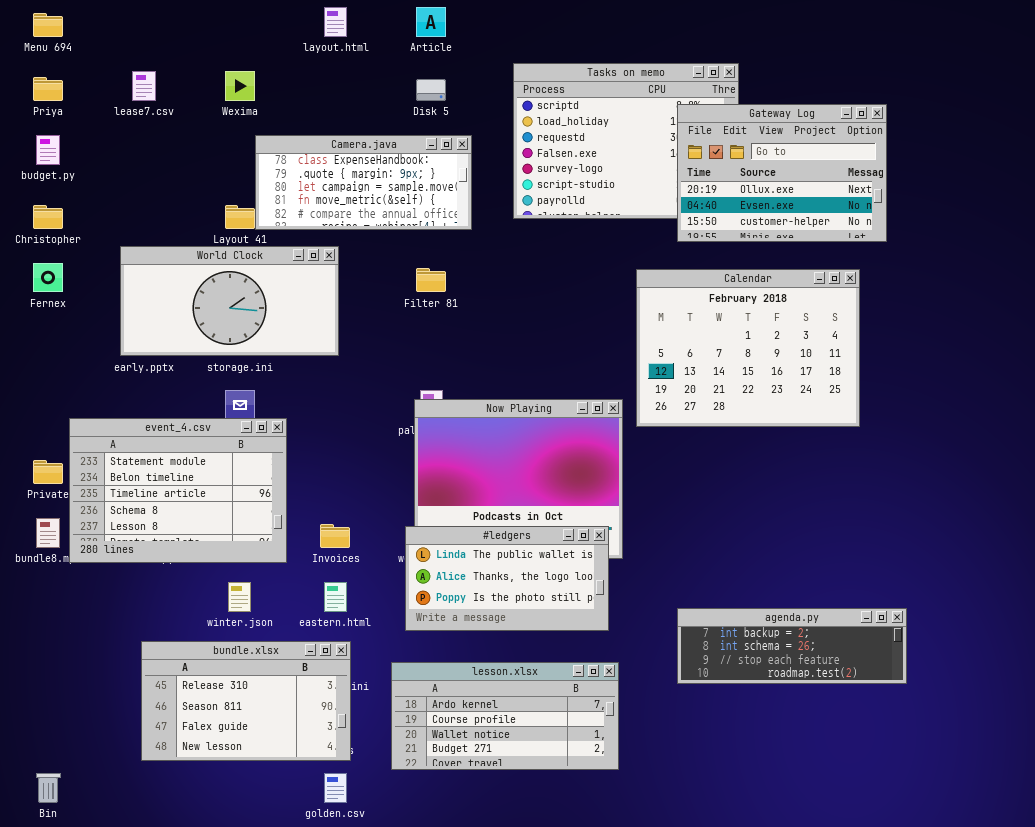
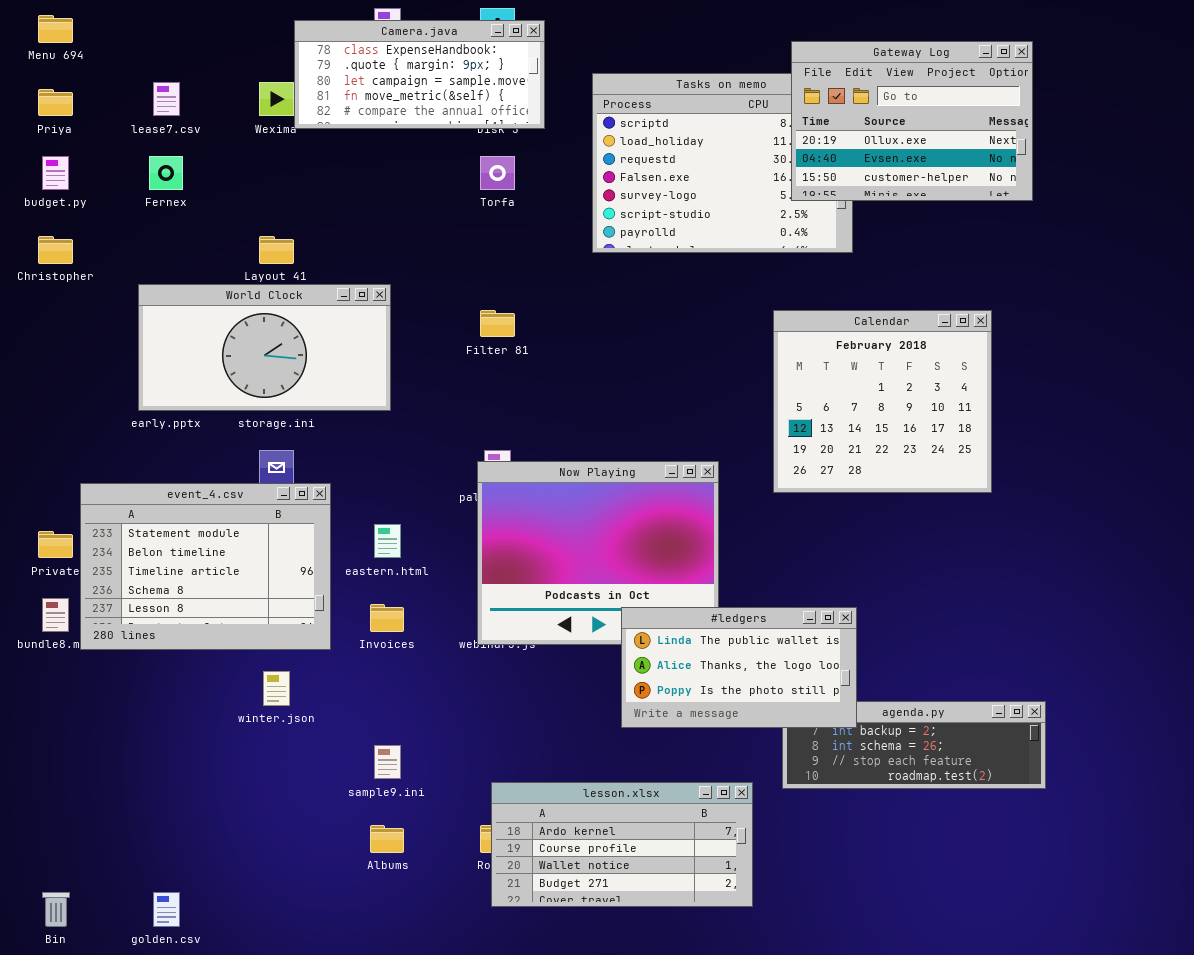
Gateway Log: [677,104,887,242] -> [791,41,1033,201], moved
Camera.java: [255,135,472,230] -> [294,20,545,129], moved
Fernex: [33,263,63,292] -> [149,156,183,190], moved
Calendar: [636,269,860,427] -> [773,310,992,493], resized
#ledgers: [405,526,609,631] -> [621,607,857,728], moved
eastern.html: [324,582,347,612] -> [374,524,401,558], moved
bundle.xlsx: [141,641,351,761] -> none, closed
lesson.xlsx: [391,662,619,770] -> [491,782,753,907], moved
golden.csv: [324,773,347,803] -> [153,892,180,927], moved

